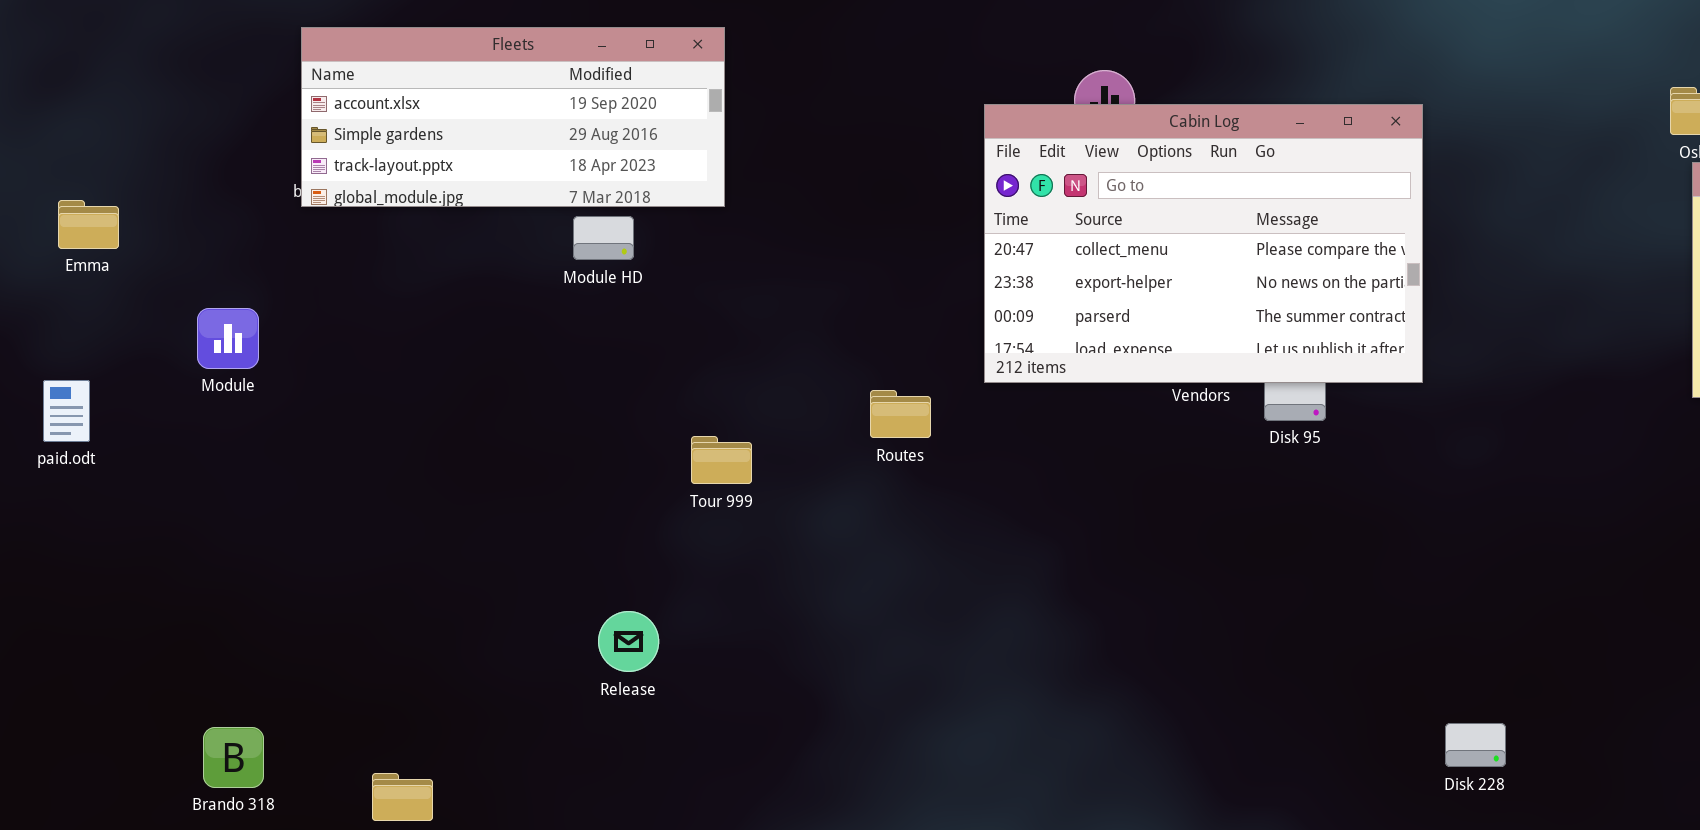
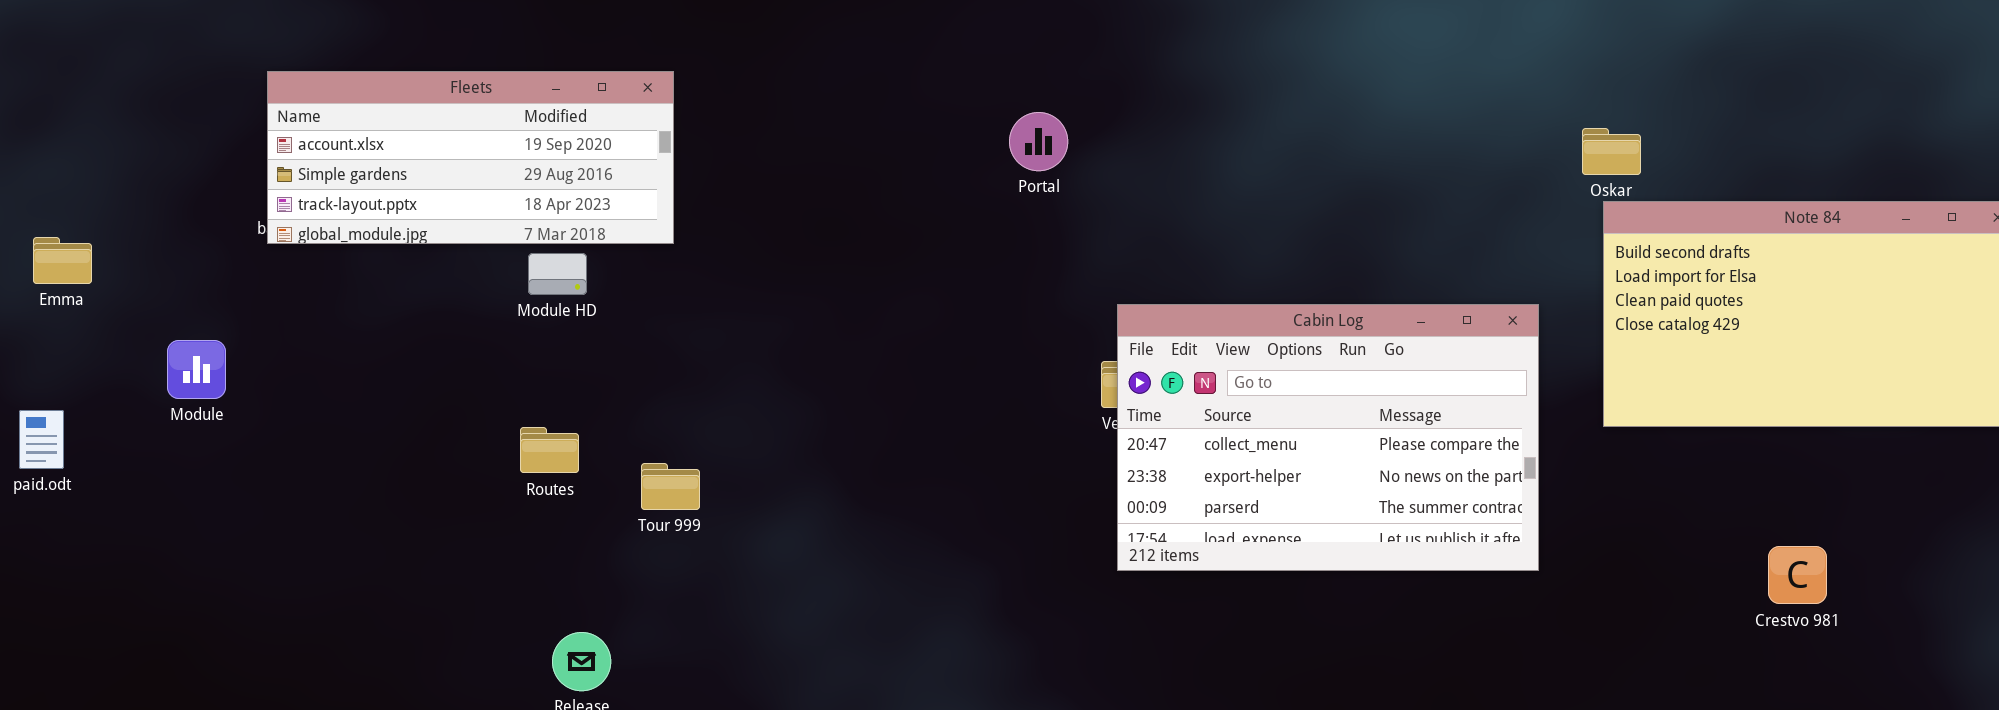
Cabin Log: [984,104,1423,383] -> [1117,304,1539,571], moved
Routes: [870,390,931,438] -> [520,427,579,473], moved

